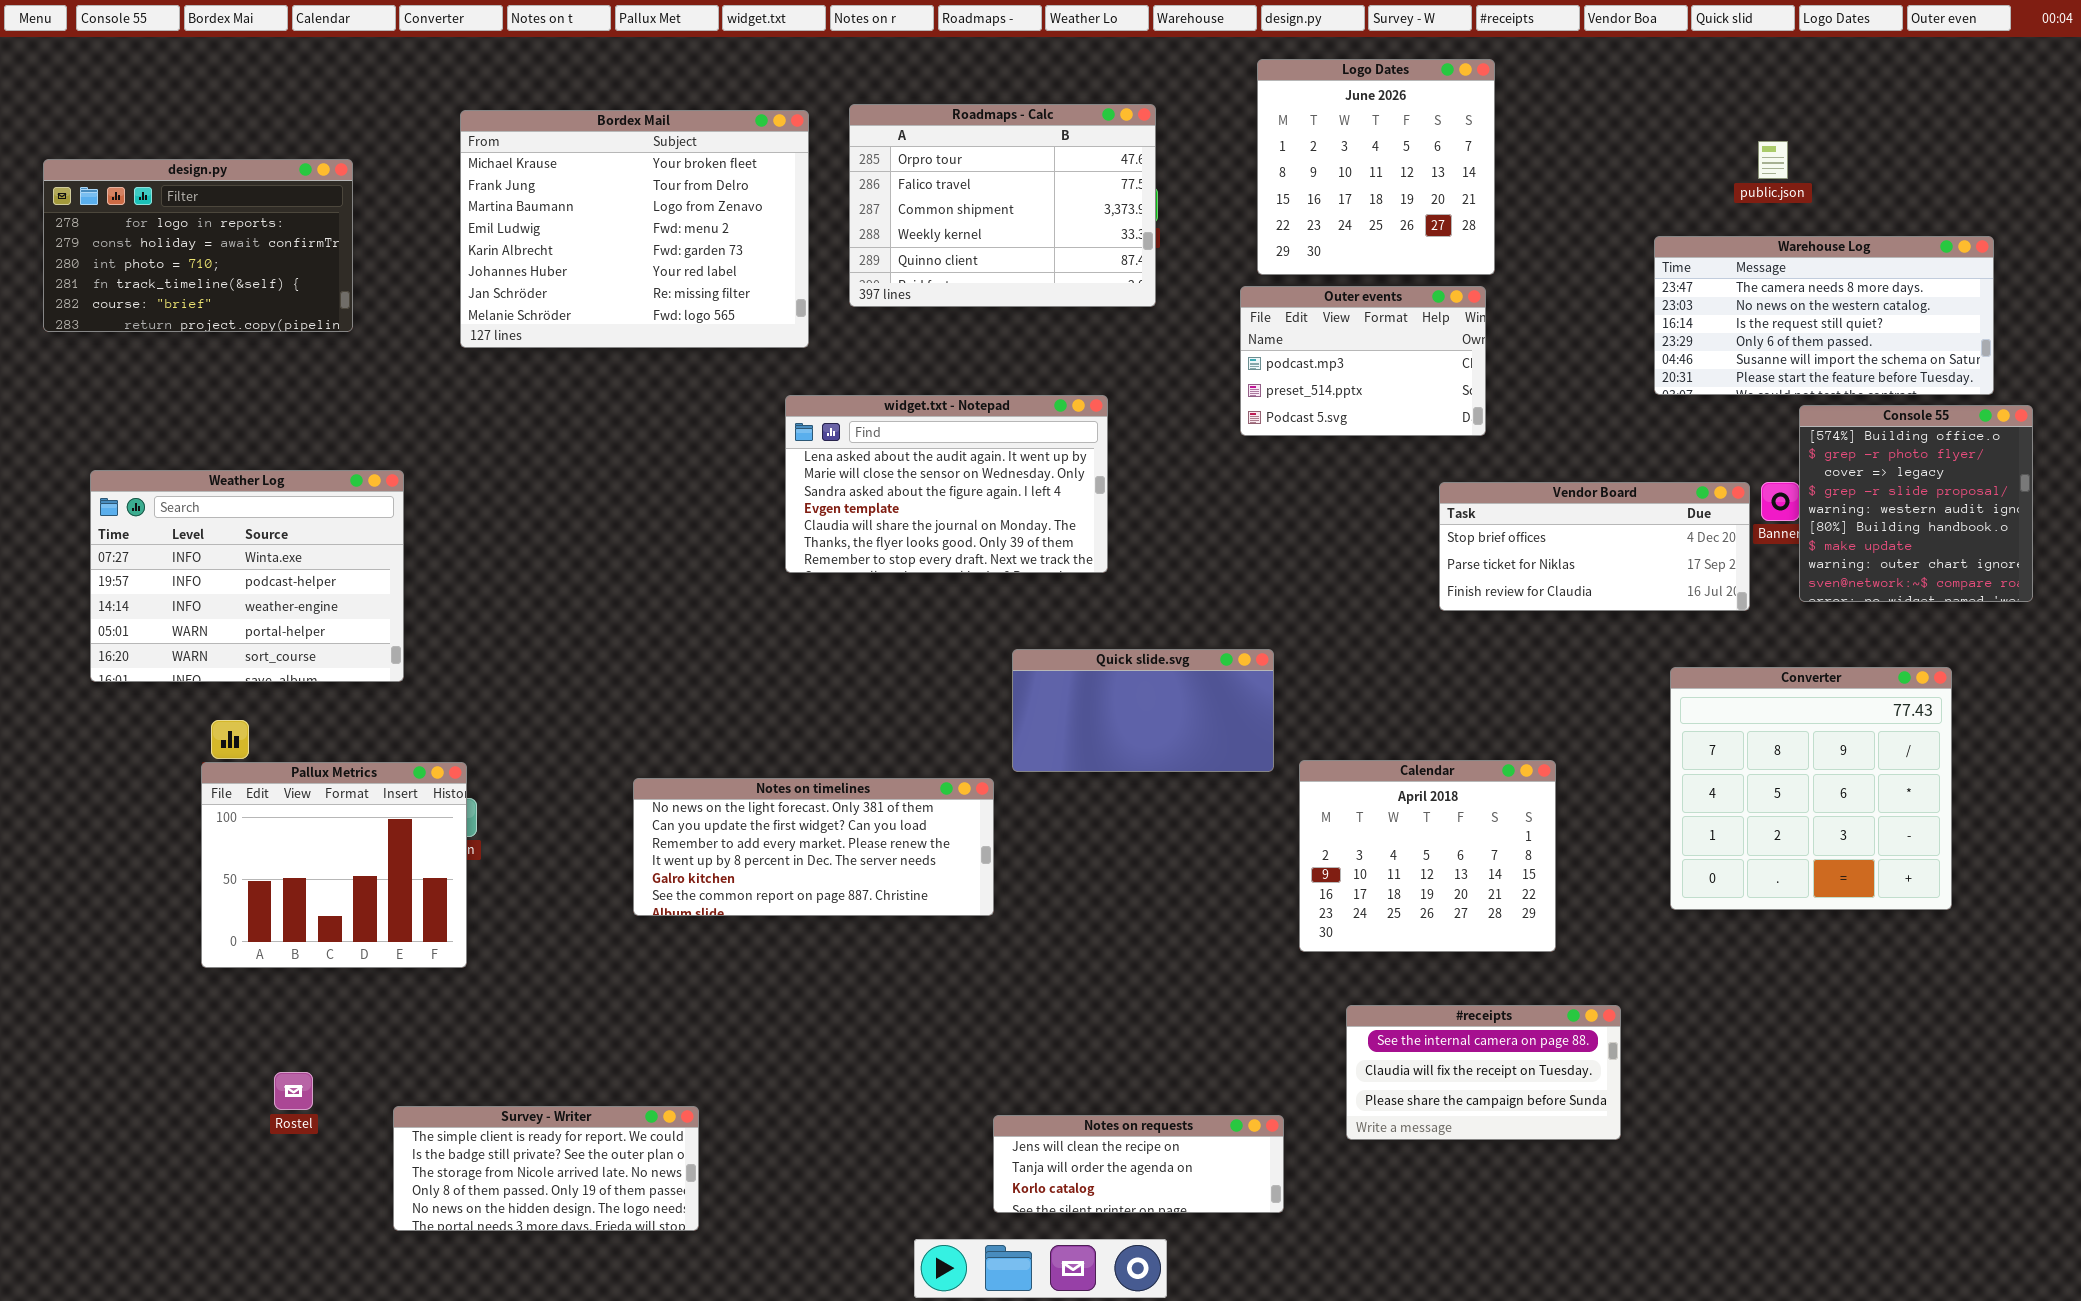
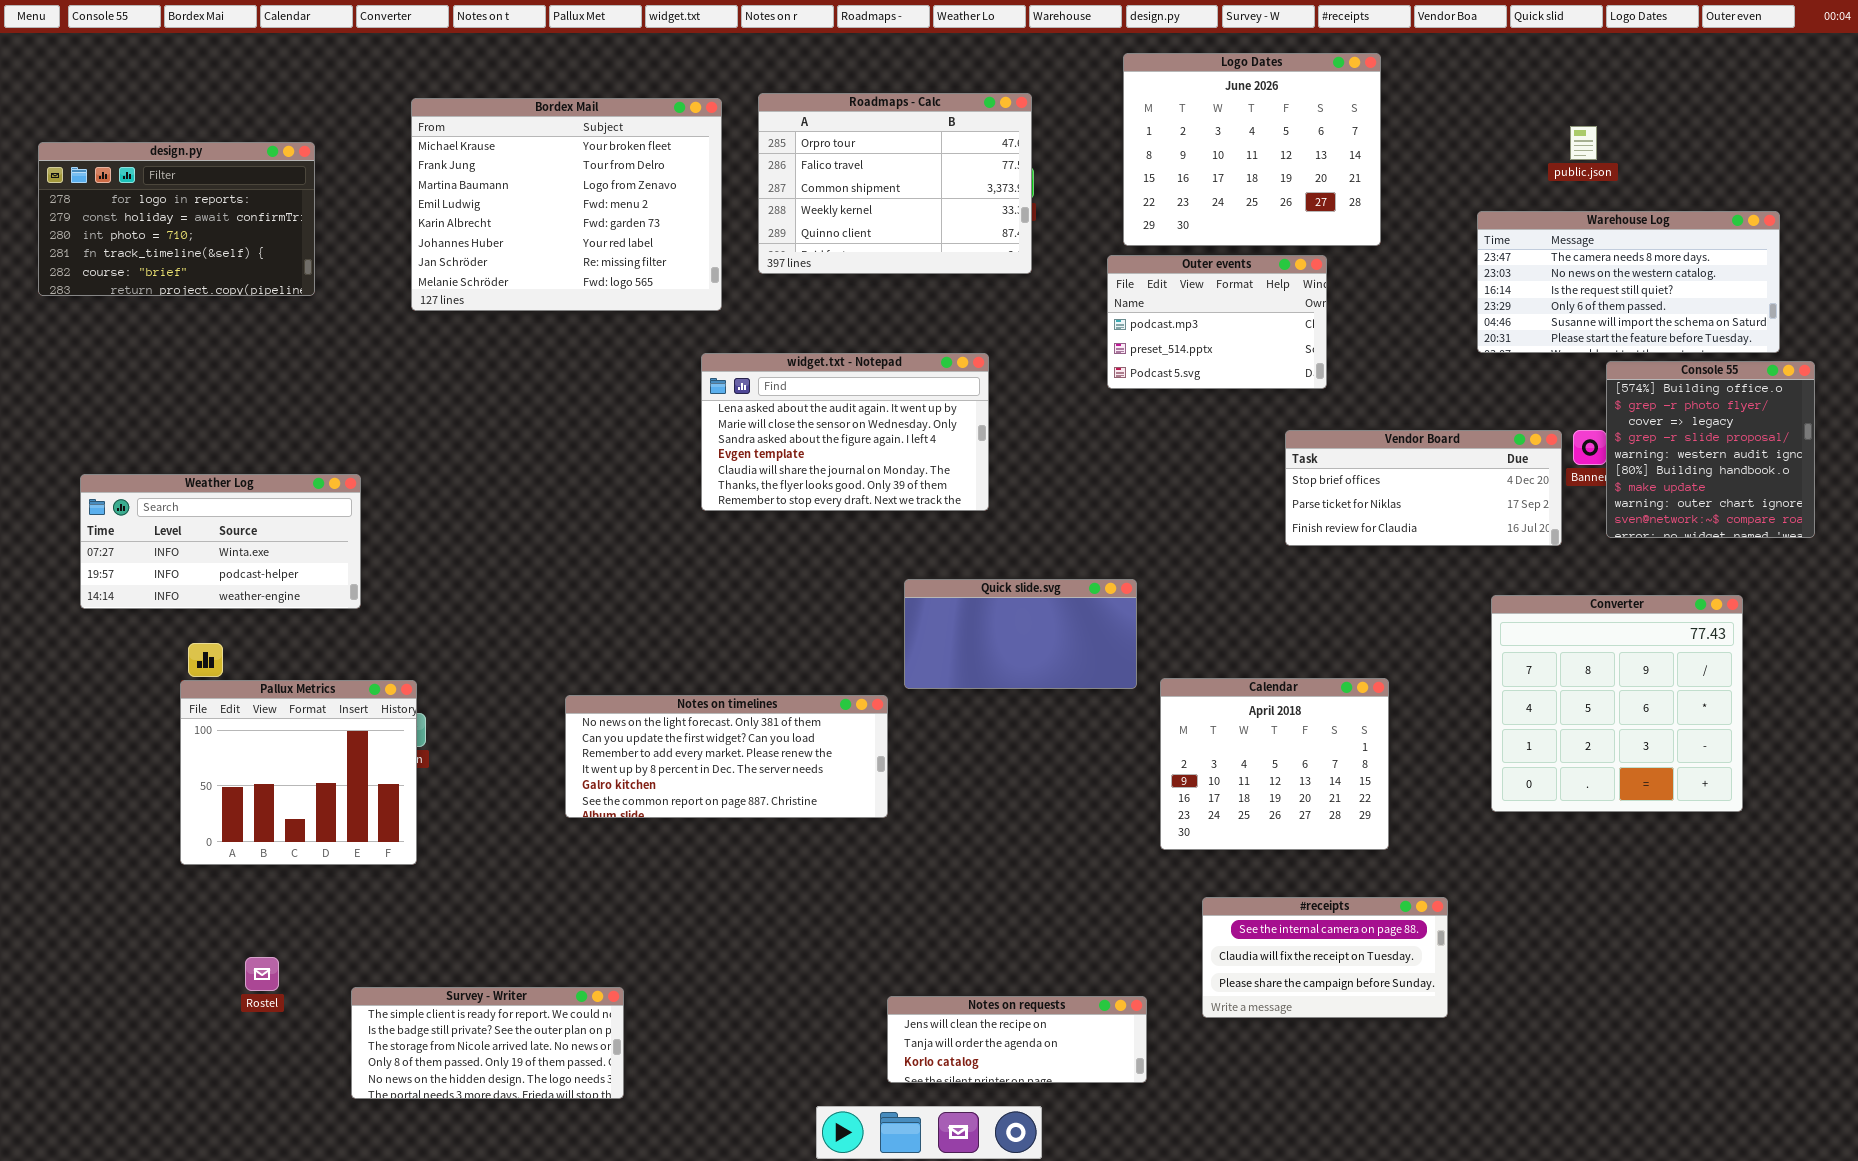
Logo Dates: [1257,59,1495,275] -> [1123,53,1381,246], resized
Weather Log: [90,470,404,682] -> [80,474,361,609], resized

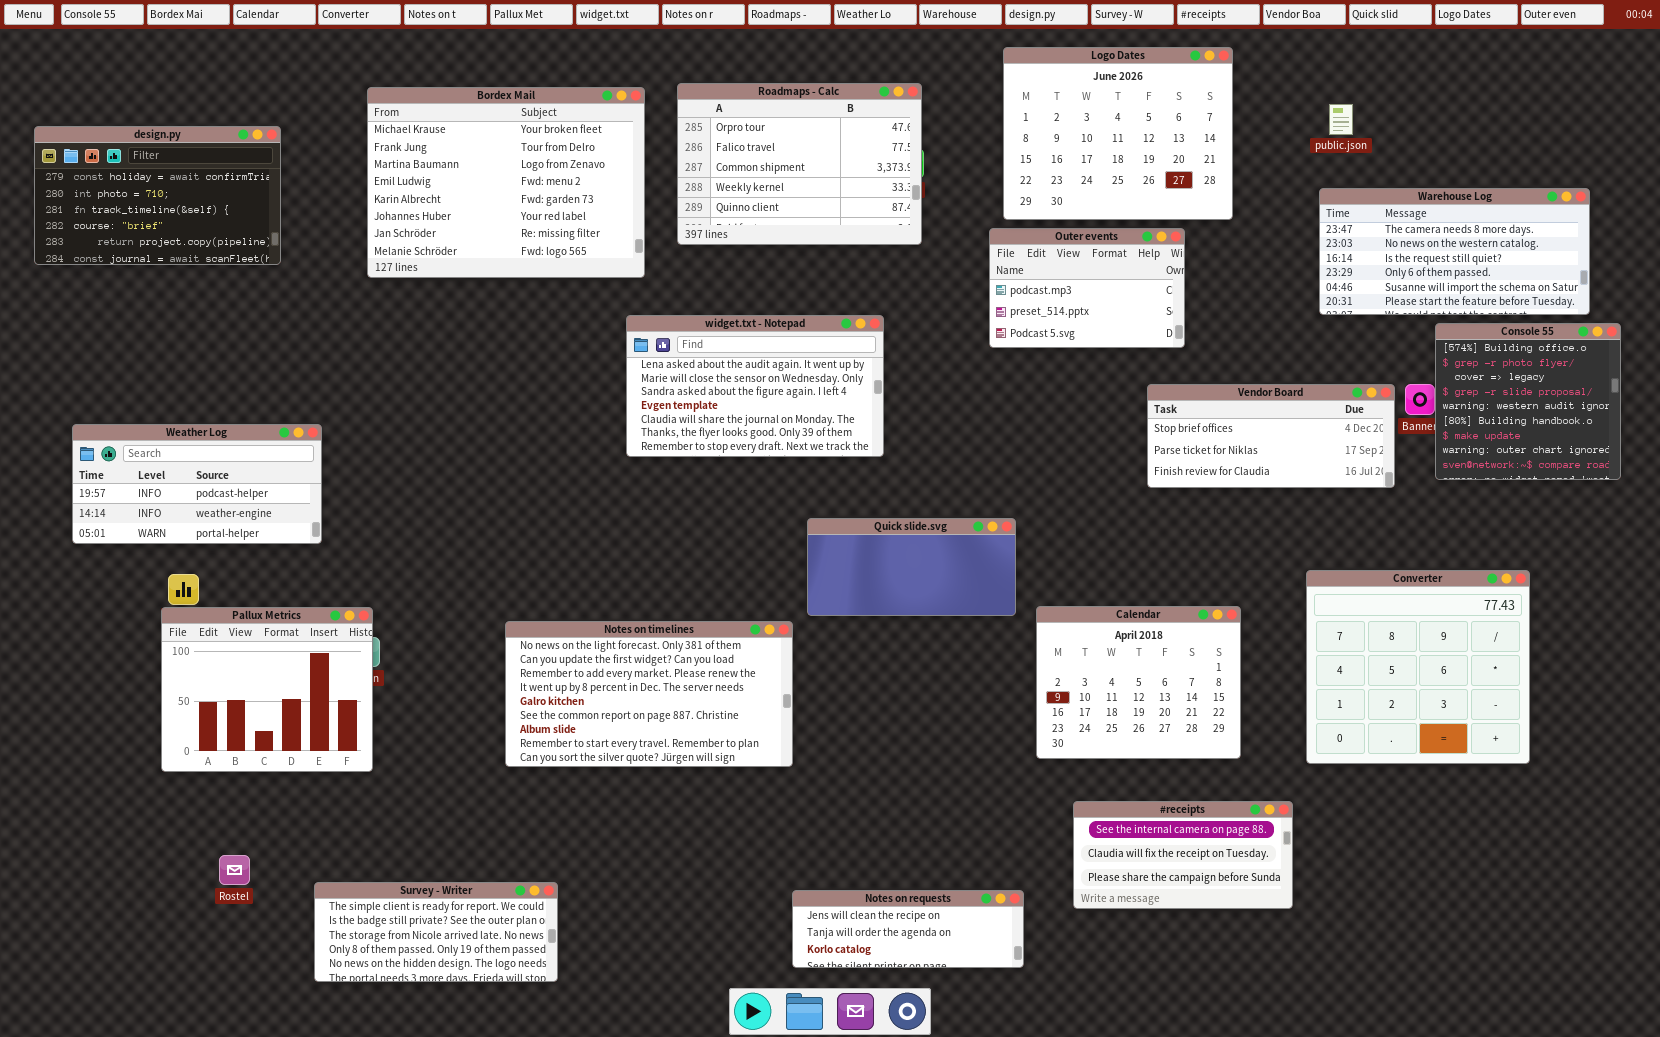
public.json: [1570,126,1597,160] -> [1329,104,1353,135], moved
design.py: [38,142,315,296] -> [34,126,281,265], scrolled down 1 row
Weather Log: [80,474,361,609] -> [72,424,322,544], scrolled down 1 row
Converter: [1491,595,1743,812] -> [1306,570,1530,764], moved
Notes on timelines: [565,695,888,818] -> [505,621,793,767], resized

